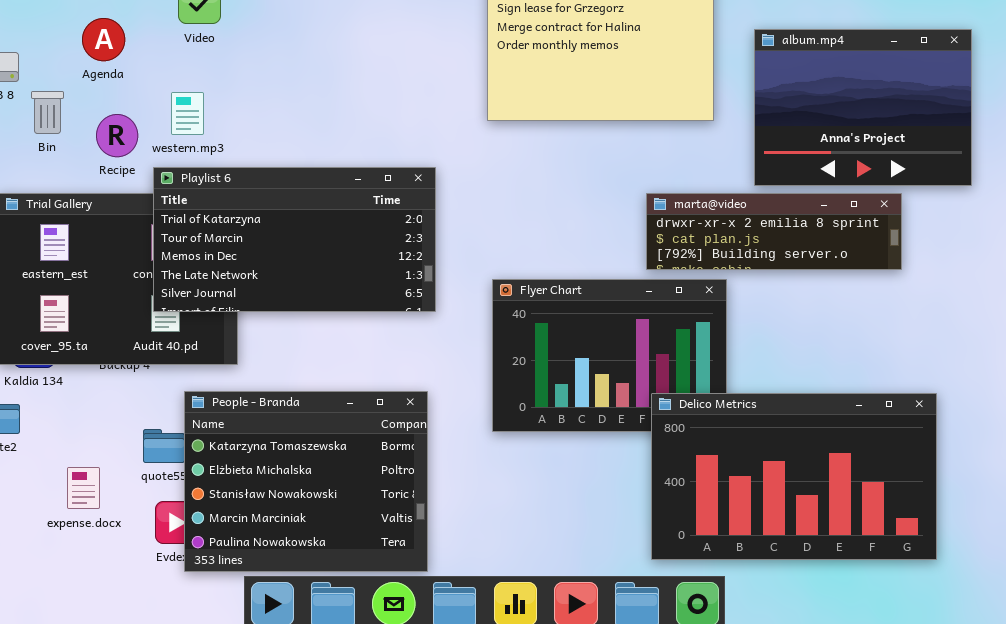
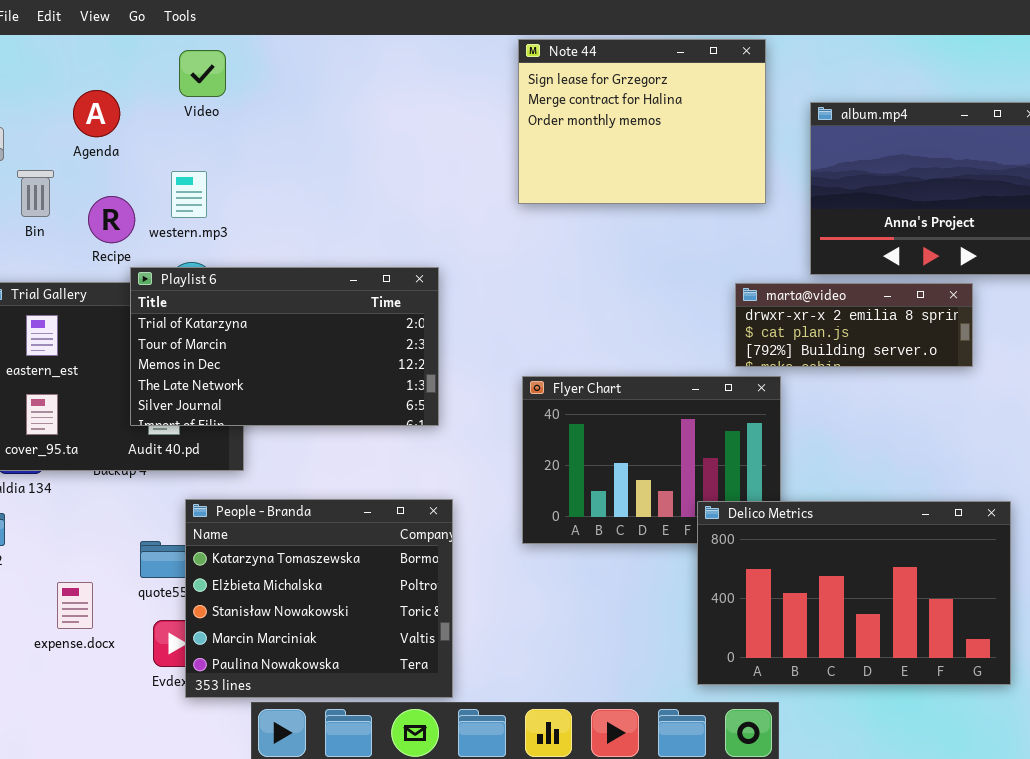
Playlist 6: [153,167,436,312] -> [130,267,439,426], moved
marta@video: [646,193,902,270] -> [735,283,973,367], resized

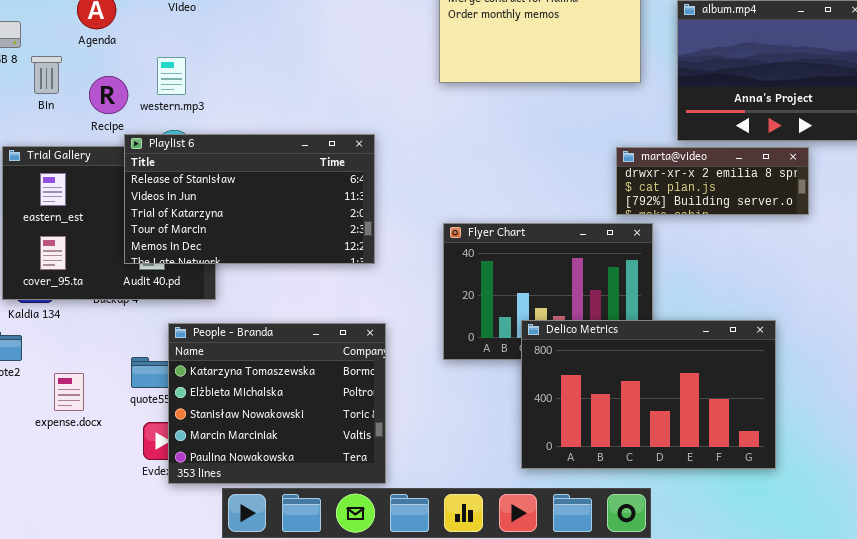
Playlist 6: [130,267,439,426] -> [124,134,375,264], scrolled up 2 rows
Delico Metrics: [697,501,1011,685] -> [521,320,776,469], moved
expense.docx: [57,582,93,629] -> [54,373,84,411], moved

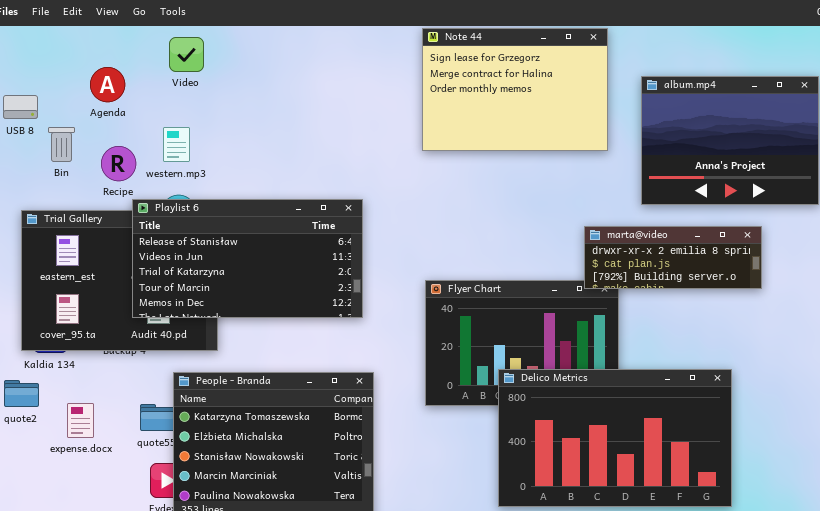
marta@video: [616,147,809,215] -> [584,226,762,289], moved
expense.docx: [54,373,84,411] -> [67,403,94,438], moved

